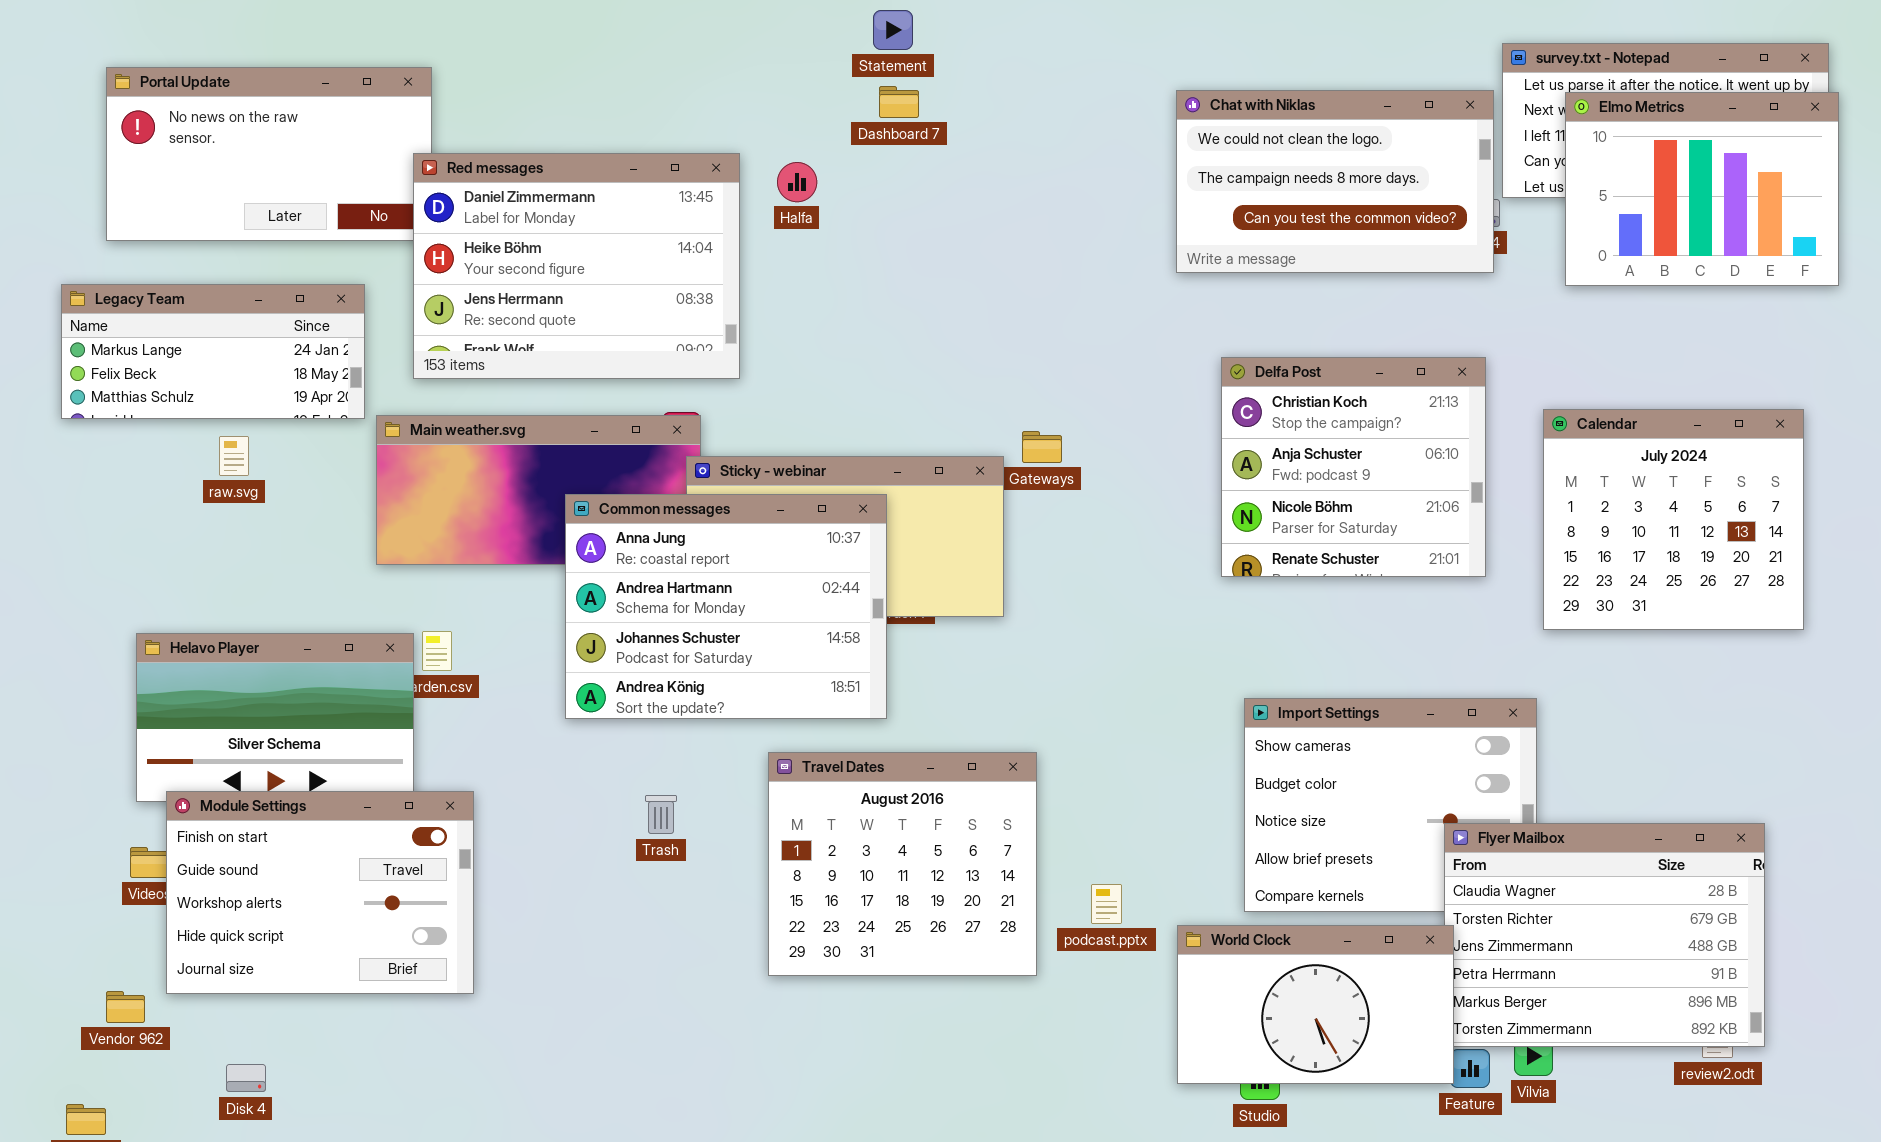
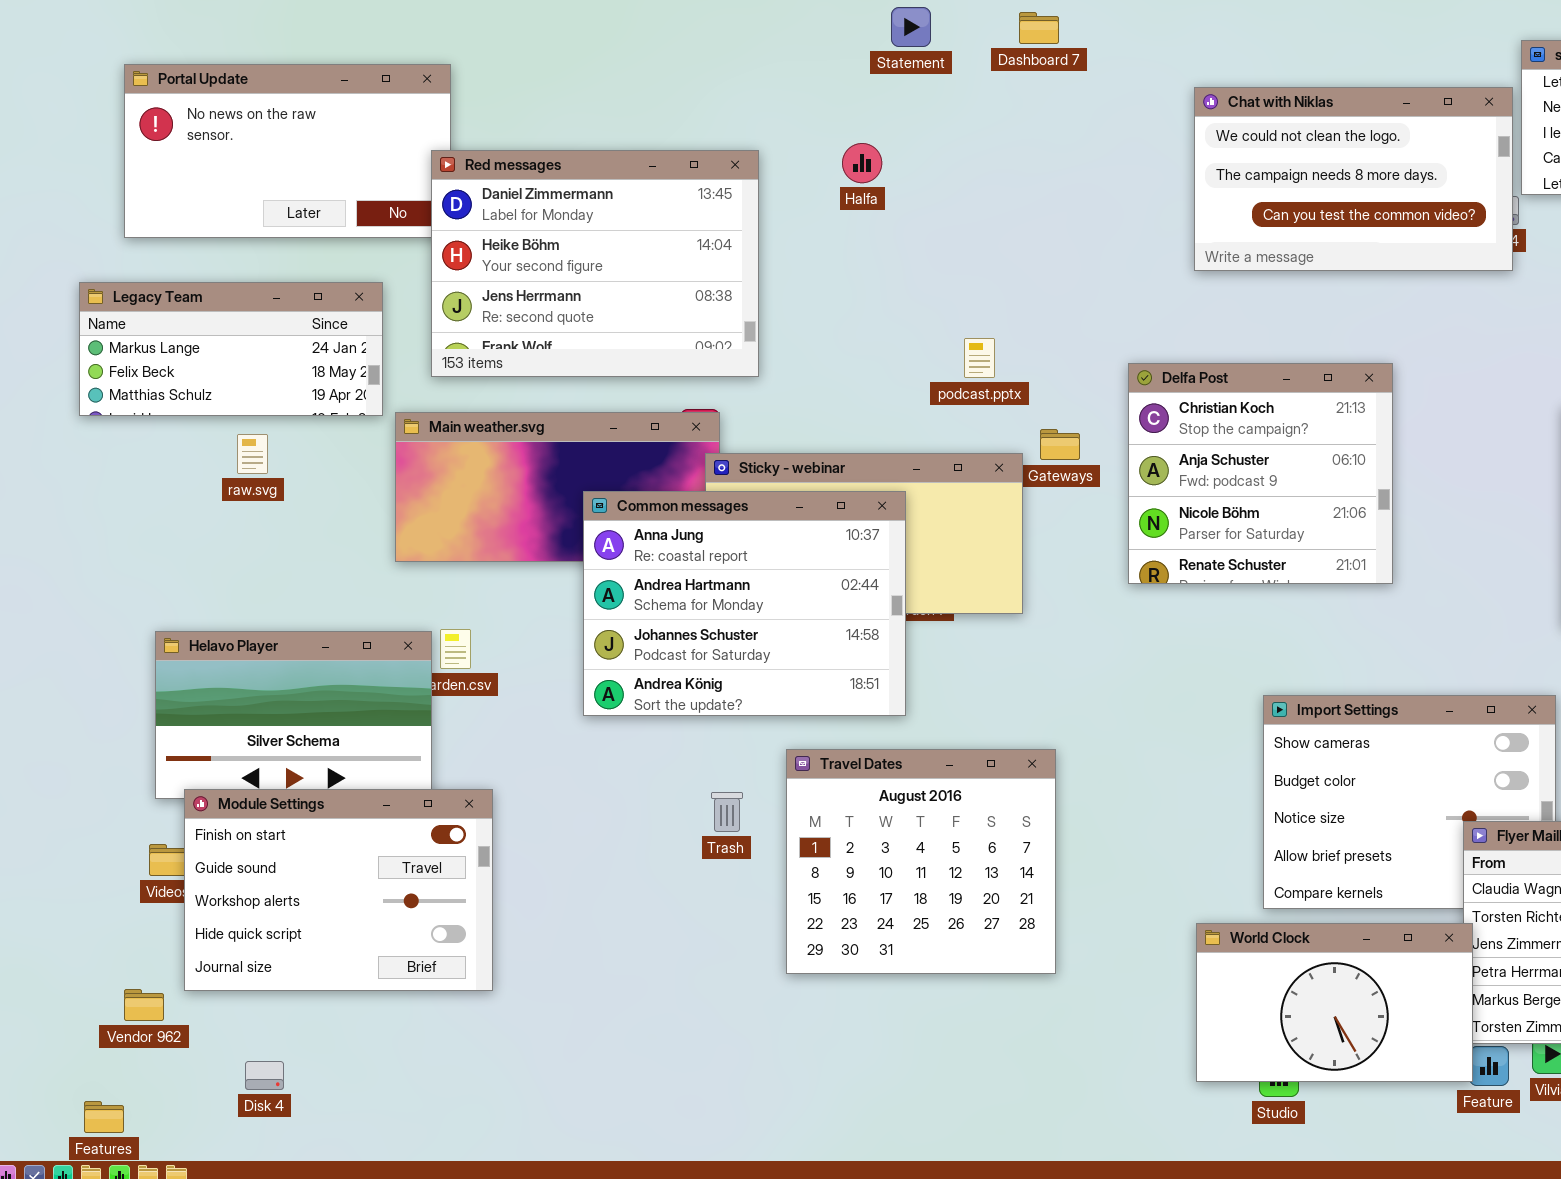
Dashboard 7: [879,86,919,118] -> [1019,12,1059,44], moved
Halfa: [777,162,817,202] -> [842,143,882,183], moved
Delfa Post: [1221,357,1486,577] -> [1128,363,1393,584], moved
Trash: [645,795,677,834] -> [711,792,743,832], moved
podcast.pptx: [1091,884,1122,924] -> [964,338,995,378], moved

